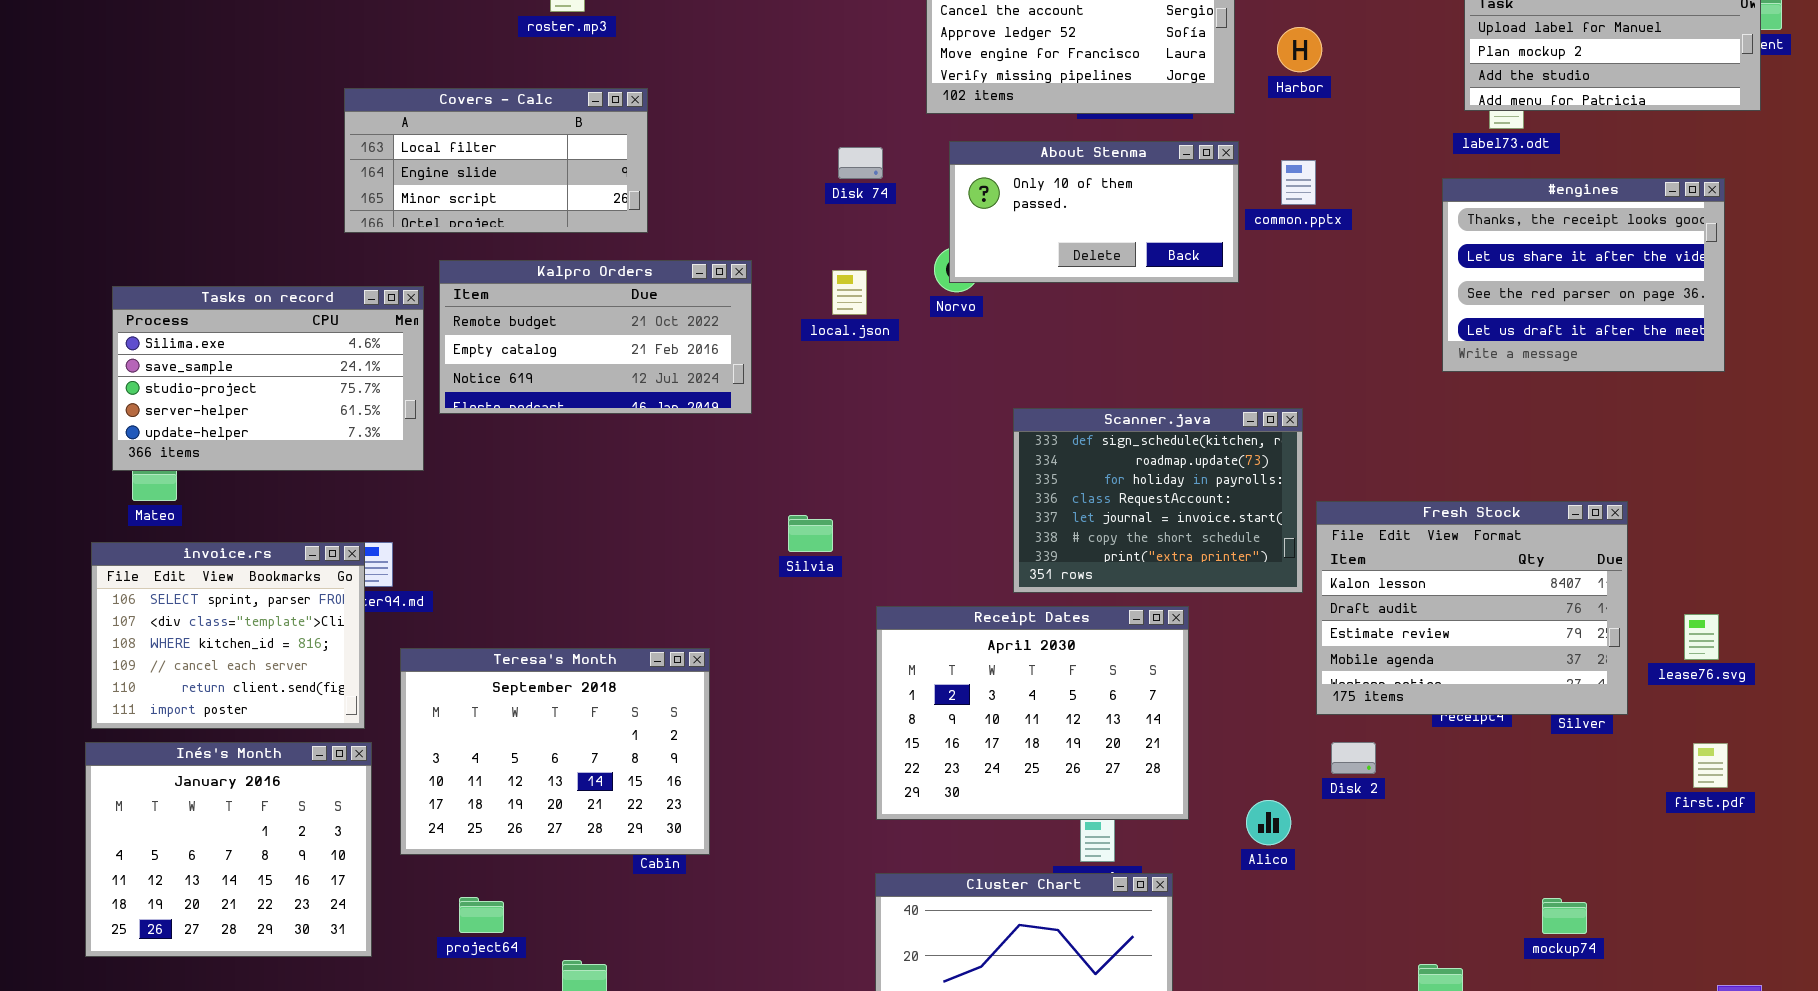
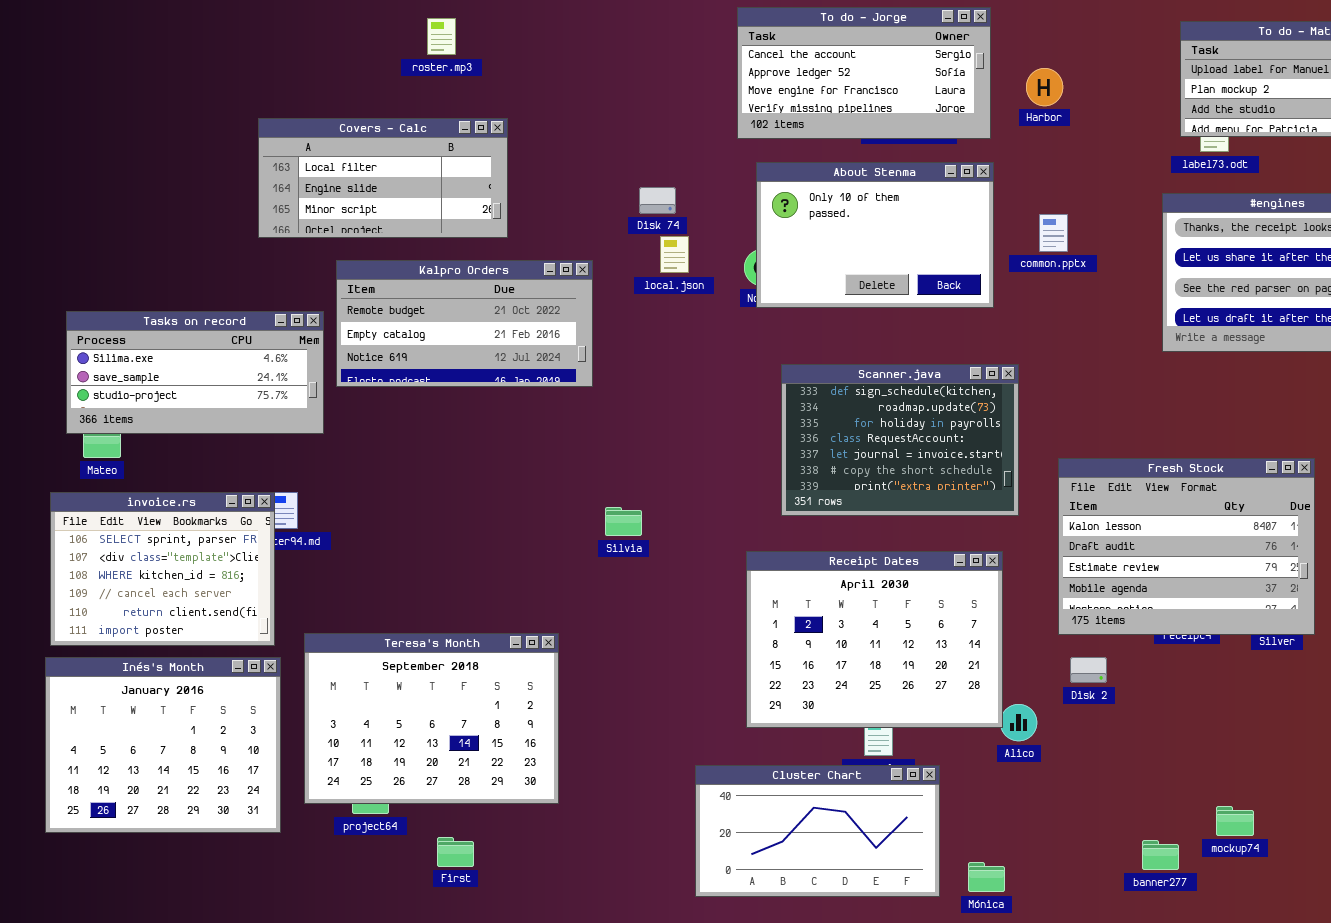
About Stenma: [949,141,1239,283] -> [756,162,994,308], resized
Disk 74: [838,147,883,179] -> [639,187,676,214], moved
common.pptx: [1281,160,1316,205] -> [1039,214,1068,252], moved
local.json: [832,270,867,315] -> [660,236,689,273], moved
Tasks on record: [112,286,424,471] -> [66,311,324,434], resized
Scanner.java: [1013,408,1303,593] -> [781,364,1019,516], moved
Silvia: [788,515,833,552] -> [605,507,642,536], moved
Receipt Dates: [876,606,1189,820] -> [746,551,1003,728], moved
Teresa's Month: [400,648,710,855] -> [304,633,559,804], moved
mockup74: [1542,898,1587,934] -> [1216,806,1254,836], moved

